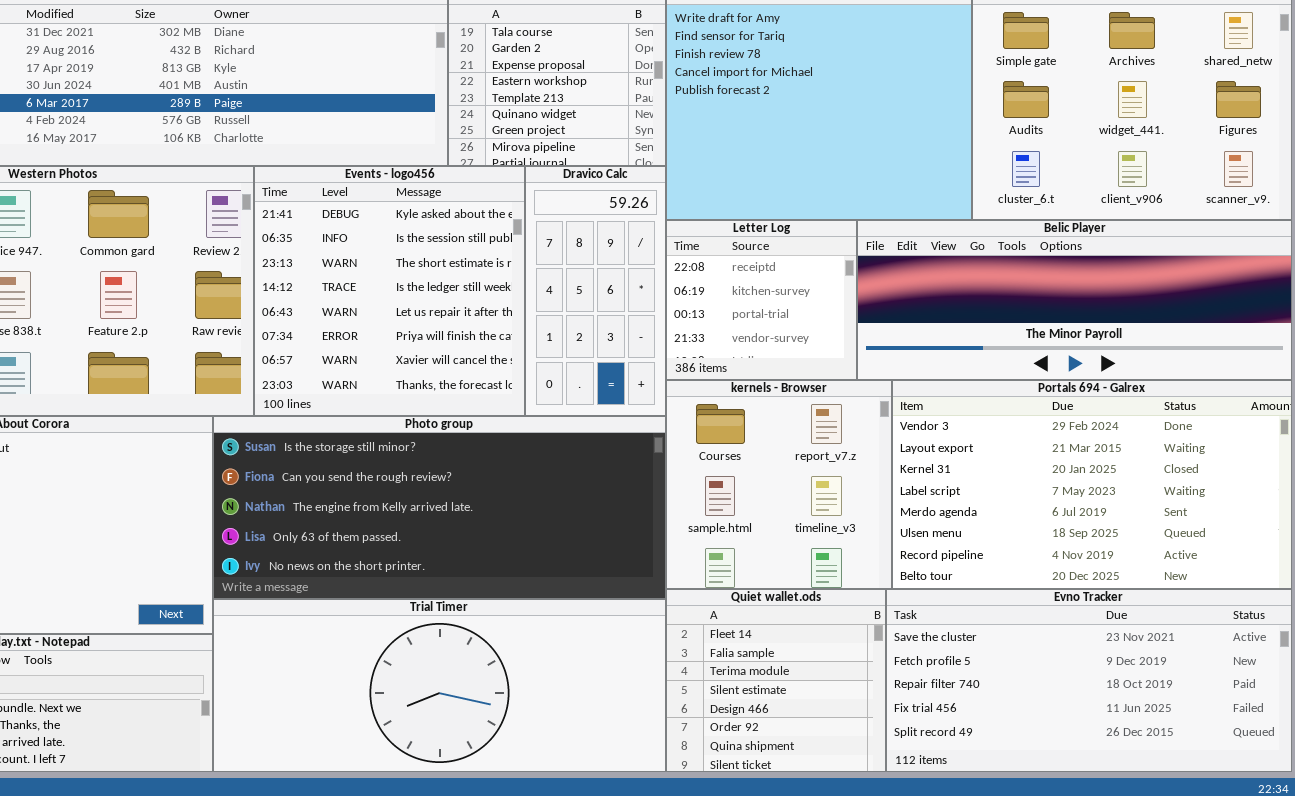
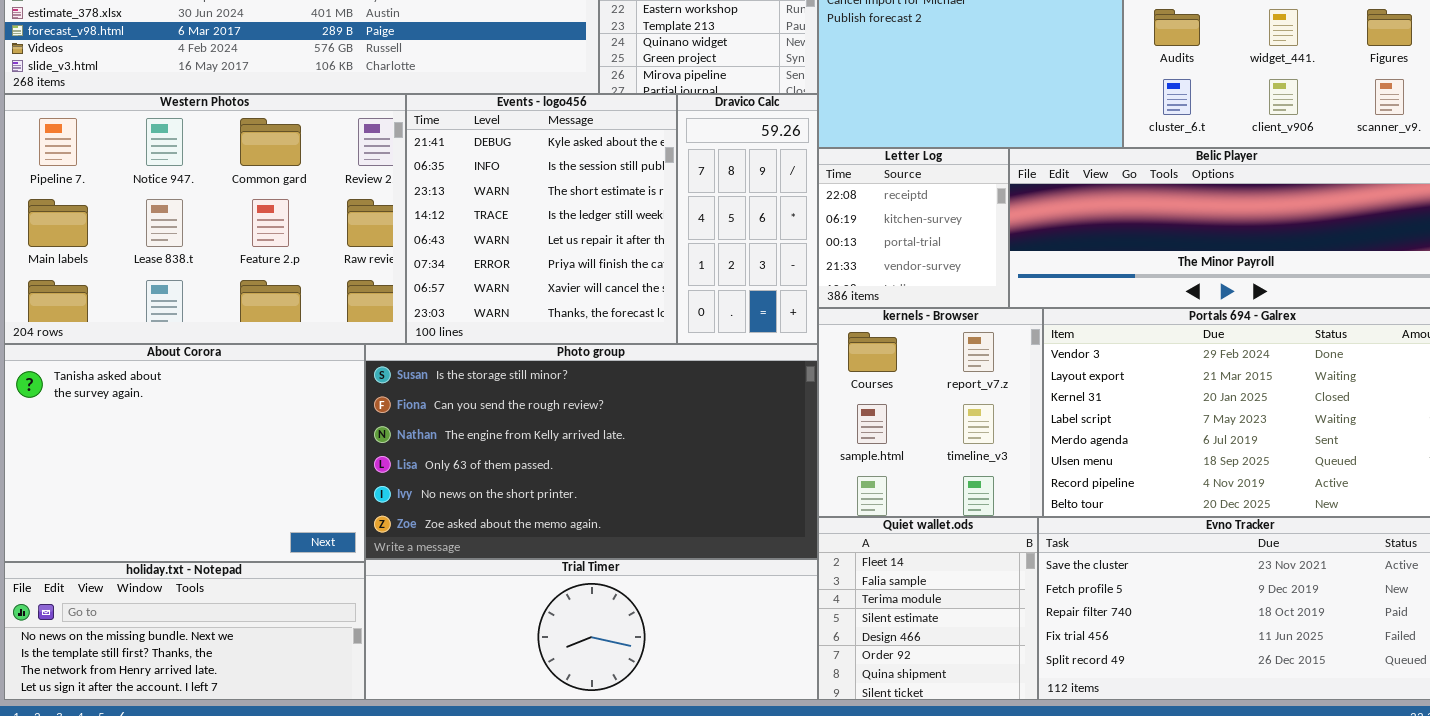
Photo group: [213,416,666,599] -> [365,344,818,559], resized
Trial Timer: [213,599,666,772] -> [365,559,818,700], resized

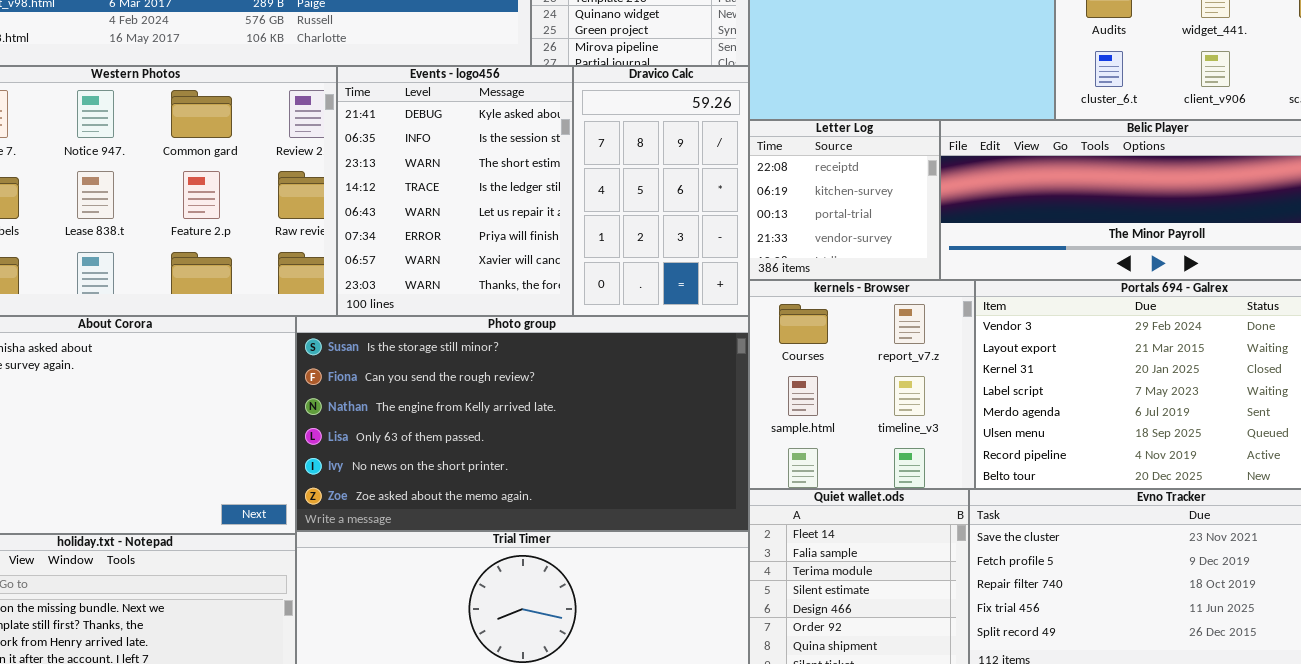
Events - logo456: [406,94,677,344] -> [337,66,573,316], resized
Dravico Calc: [677,94,818,344] -> [573,66,749,316], resized

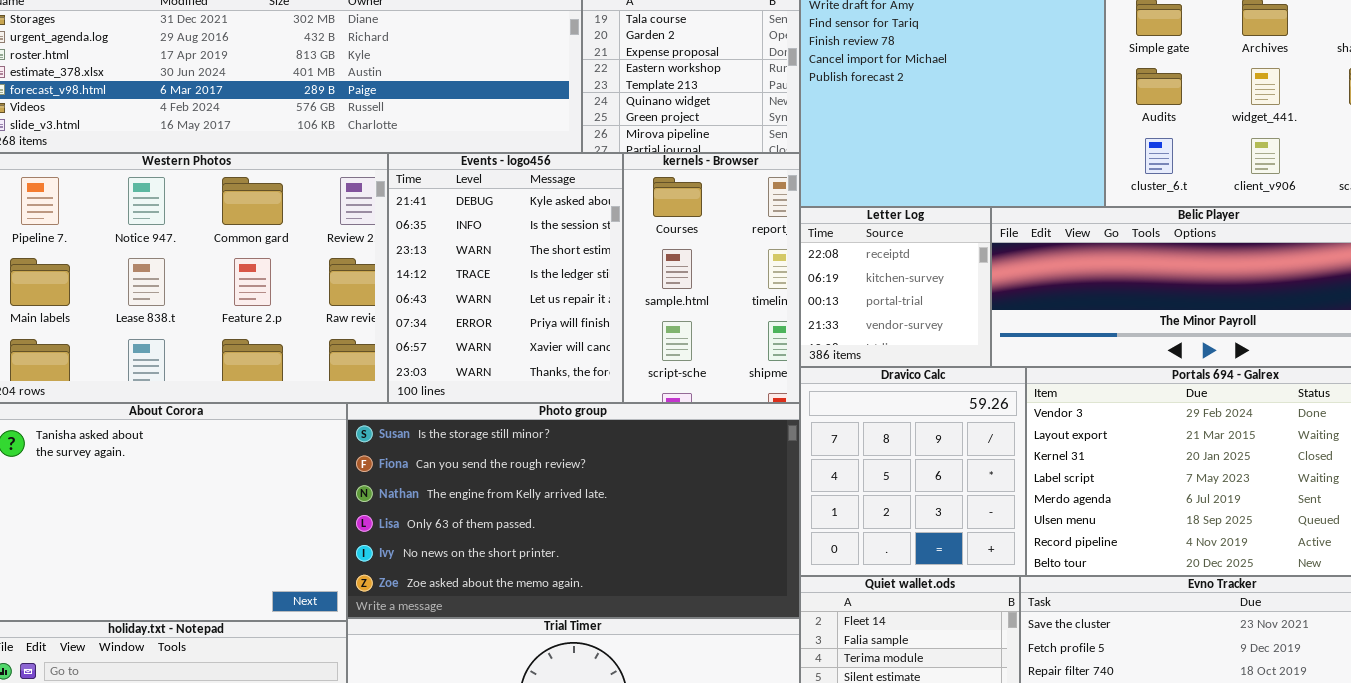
Dravico Calc: [573,66,749,316] -> [800,367,1026,576], moved, resized
kernels - Browser: [749,280,975,489] -> [623,153,800,403], moved, resized

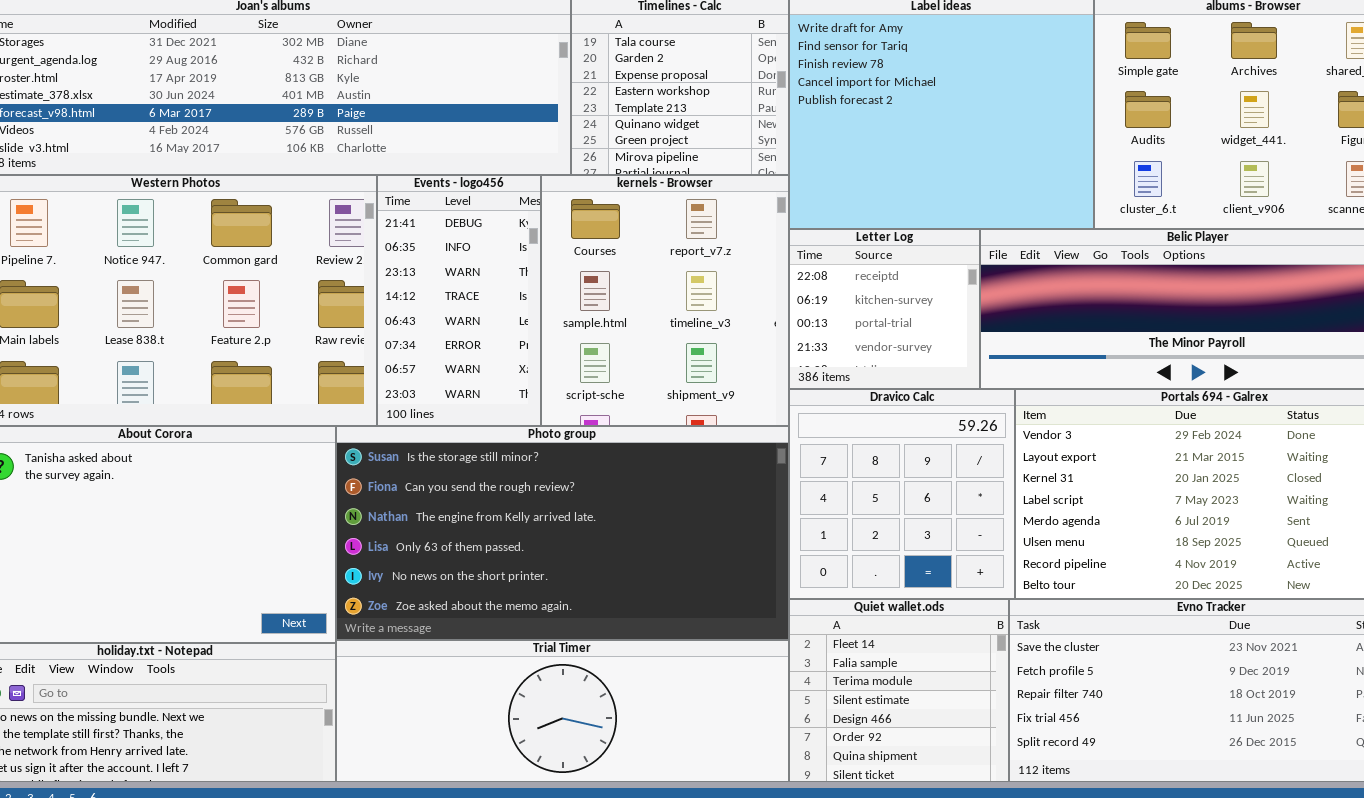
Events - logo456: [388,153,623,403] -> [377,175,541,426], resized
kernels - Browser: [623,153,800,403] -> [541,175,789,426], resized

